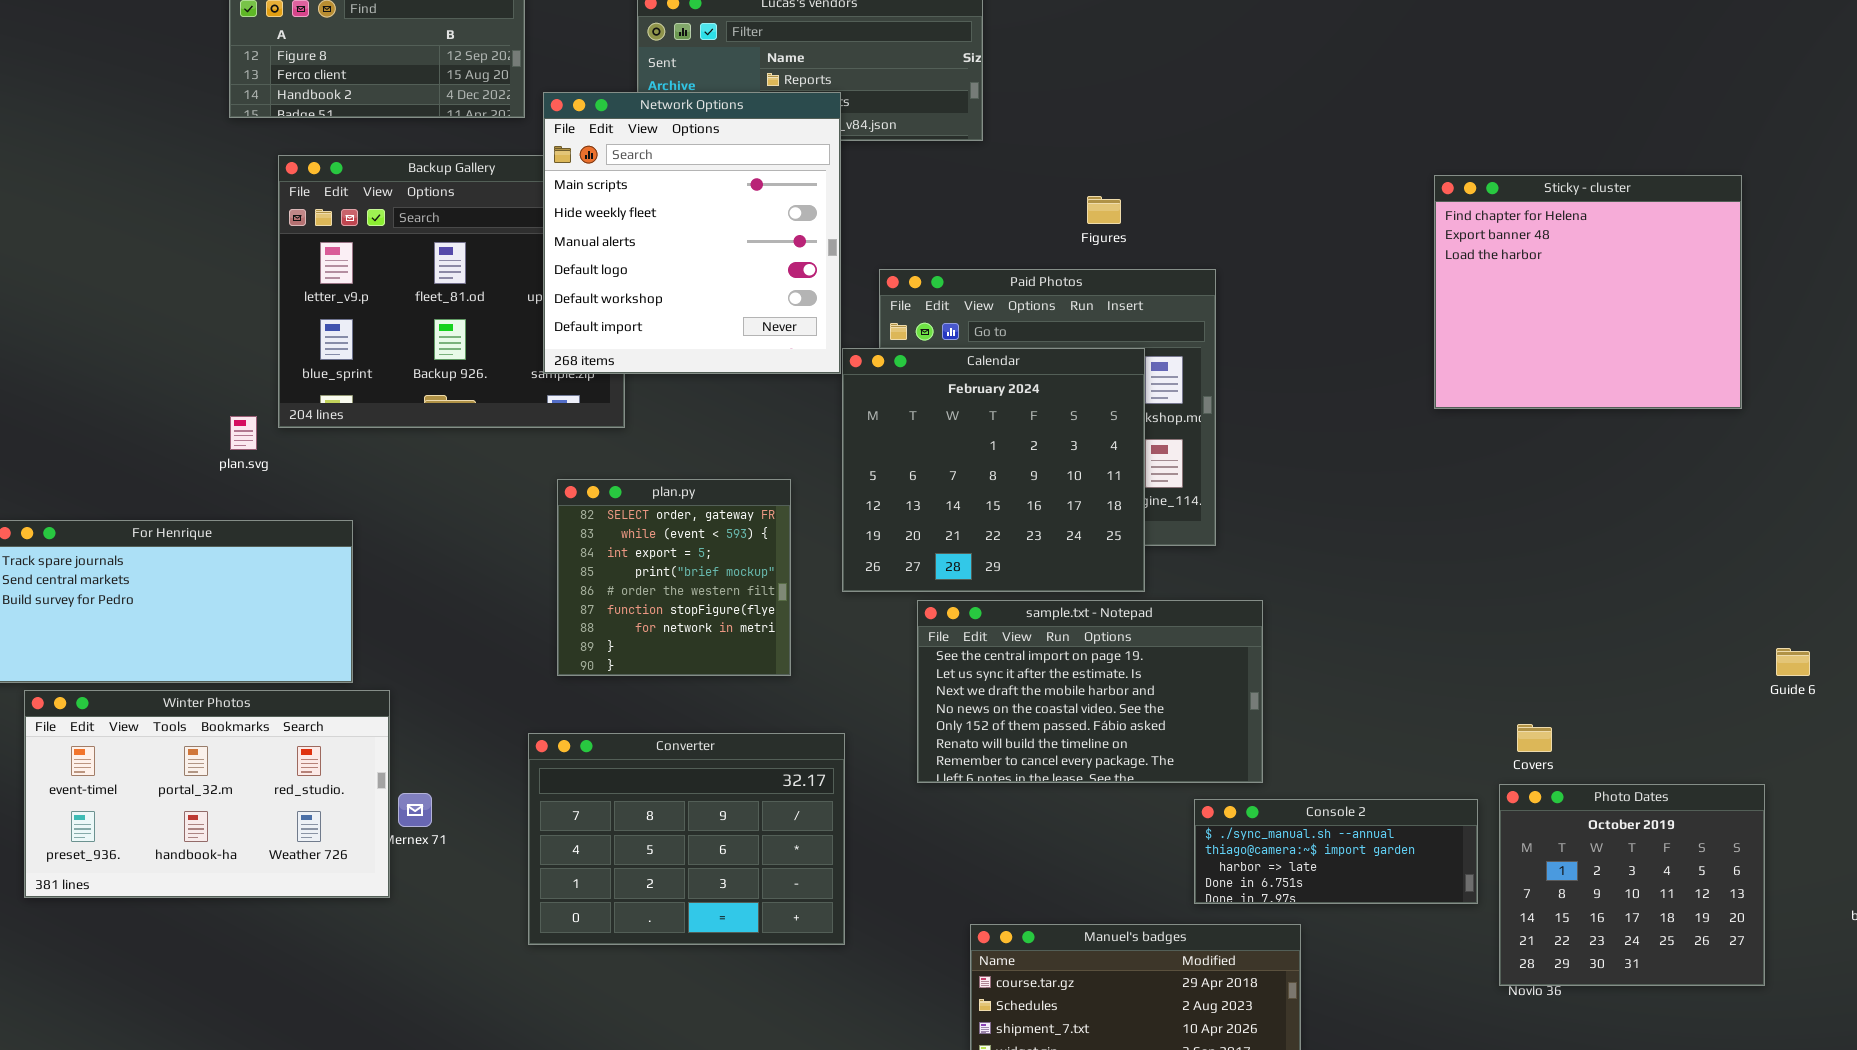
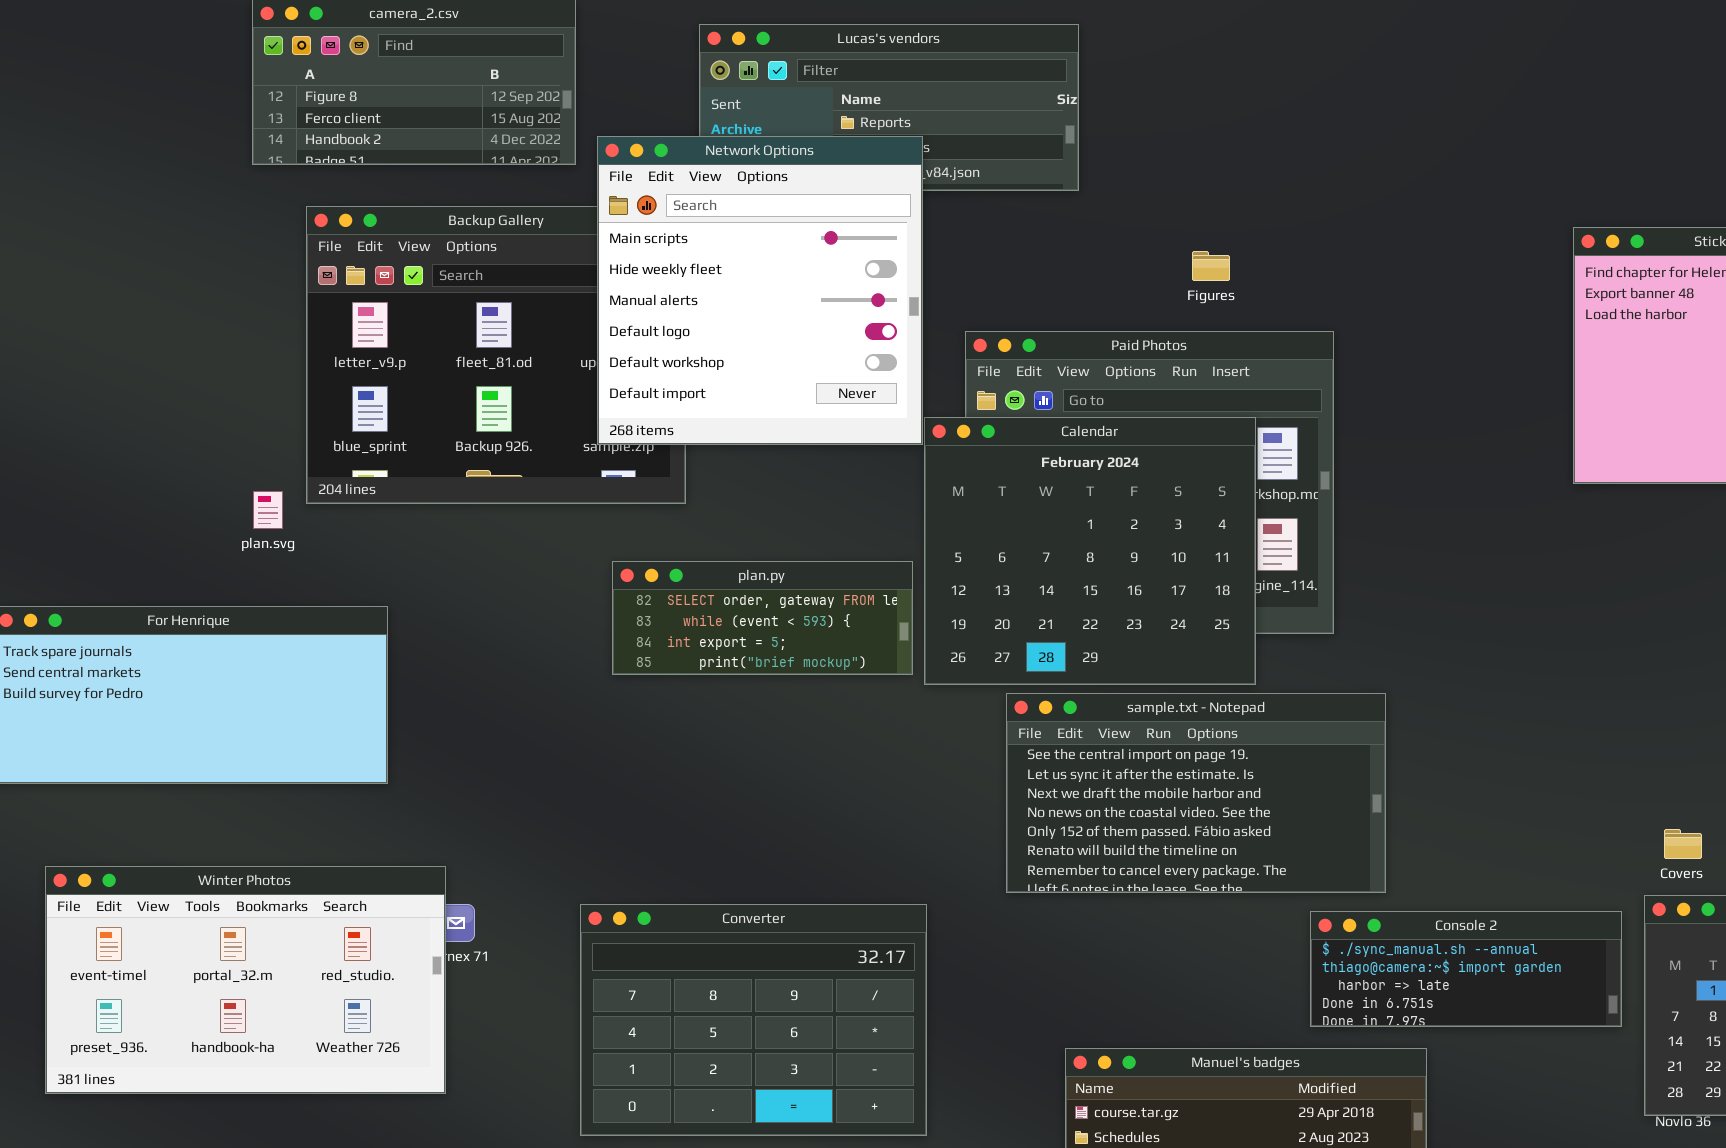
plan.py: [557,479,791,676] -> [612,561,913,675], resized
Winter Photos: [24,690,390,898] -> [45,866,446,1094], moved
Converter: [528,733,845,945] -> [580,904,927,1136], moved

